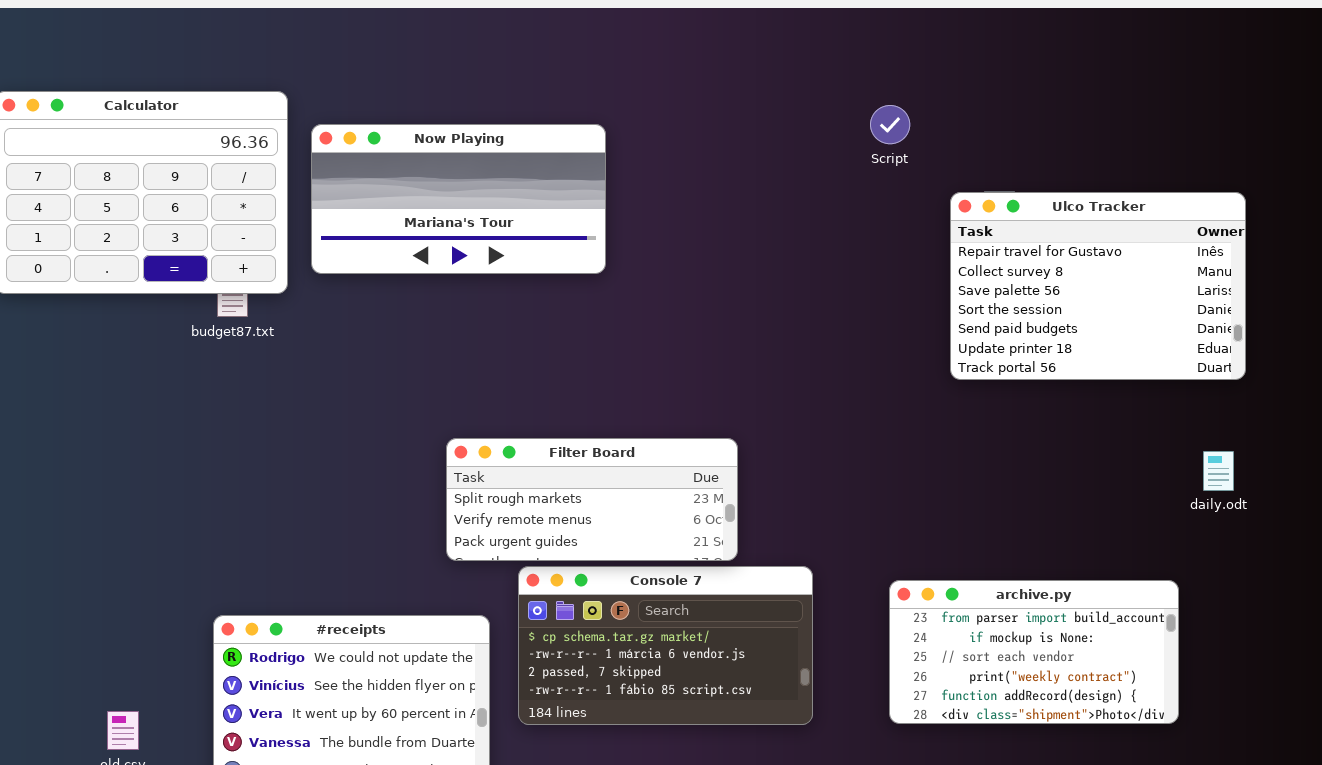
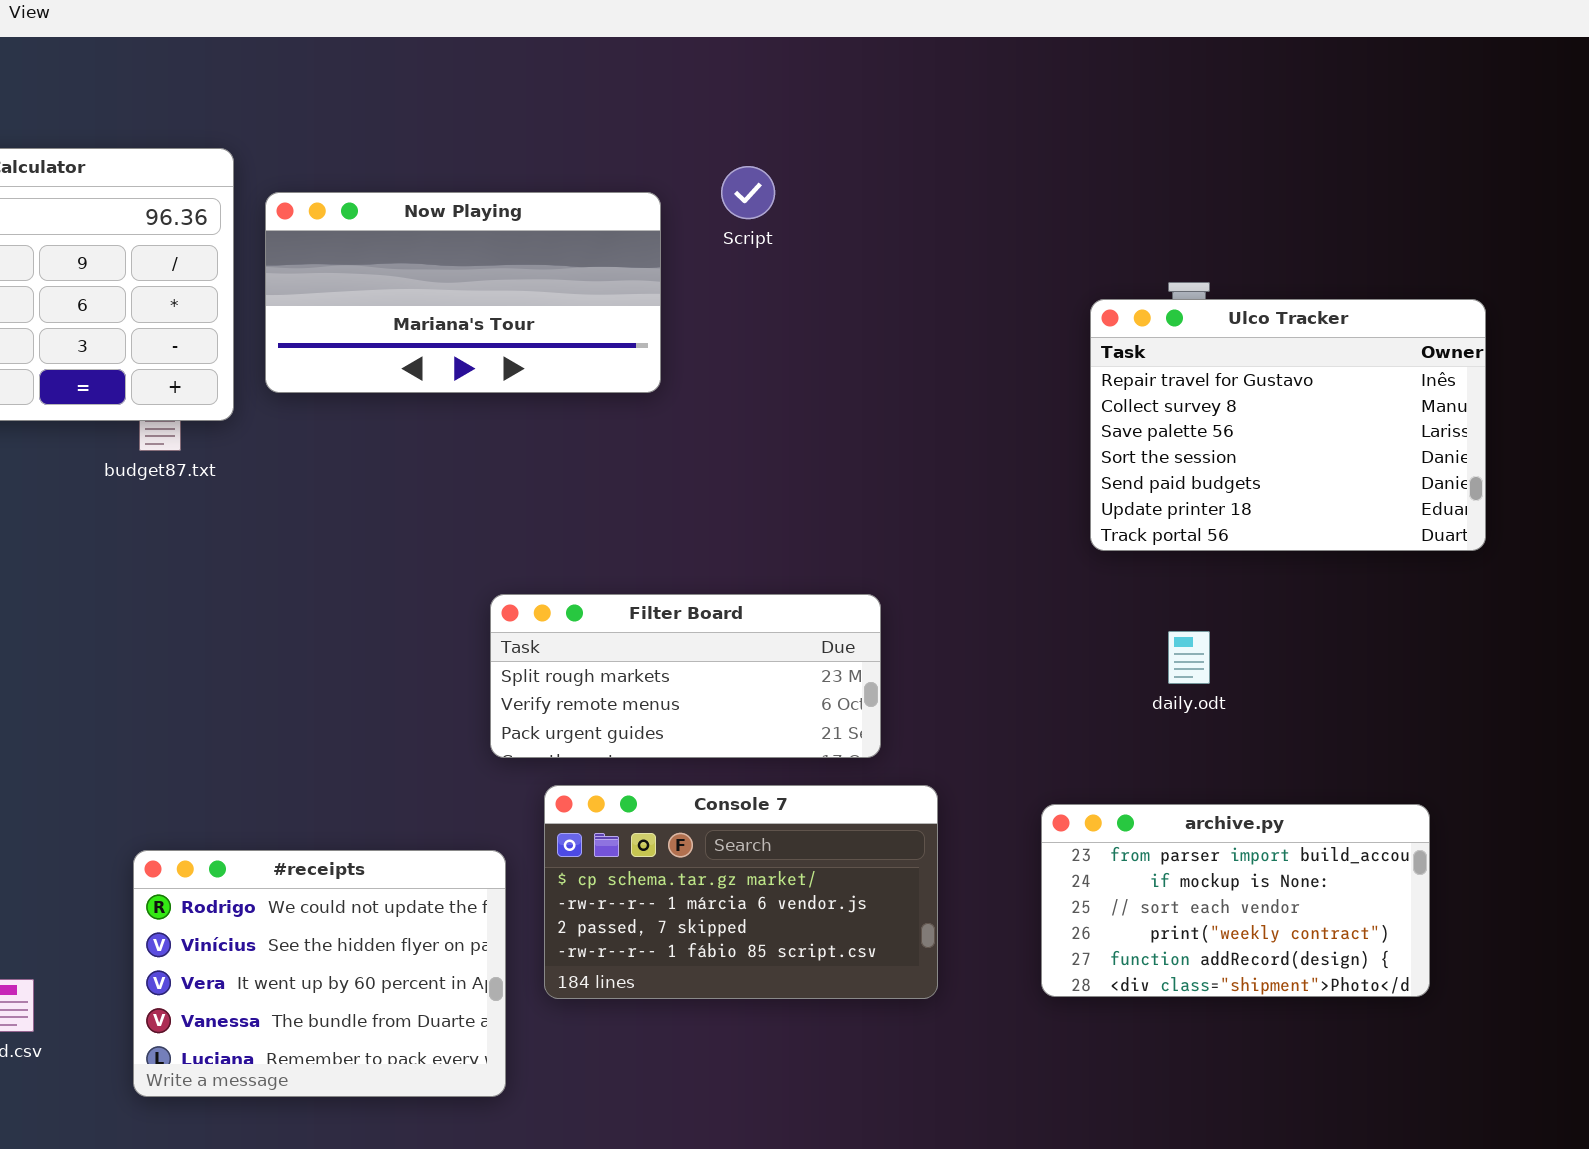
Script: [870,105,910,144] -> [721,166,775,219], moved
Ulco Tracker: [950,192,1246,380] -> [1090,299,1486,551], moved
Filter Board: [446,438,738,561] -> [490,594,881,758], moved
daily.odt: [1203,451,1234,491] -> [1168,631,1210,684], moved

